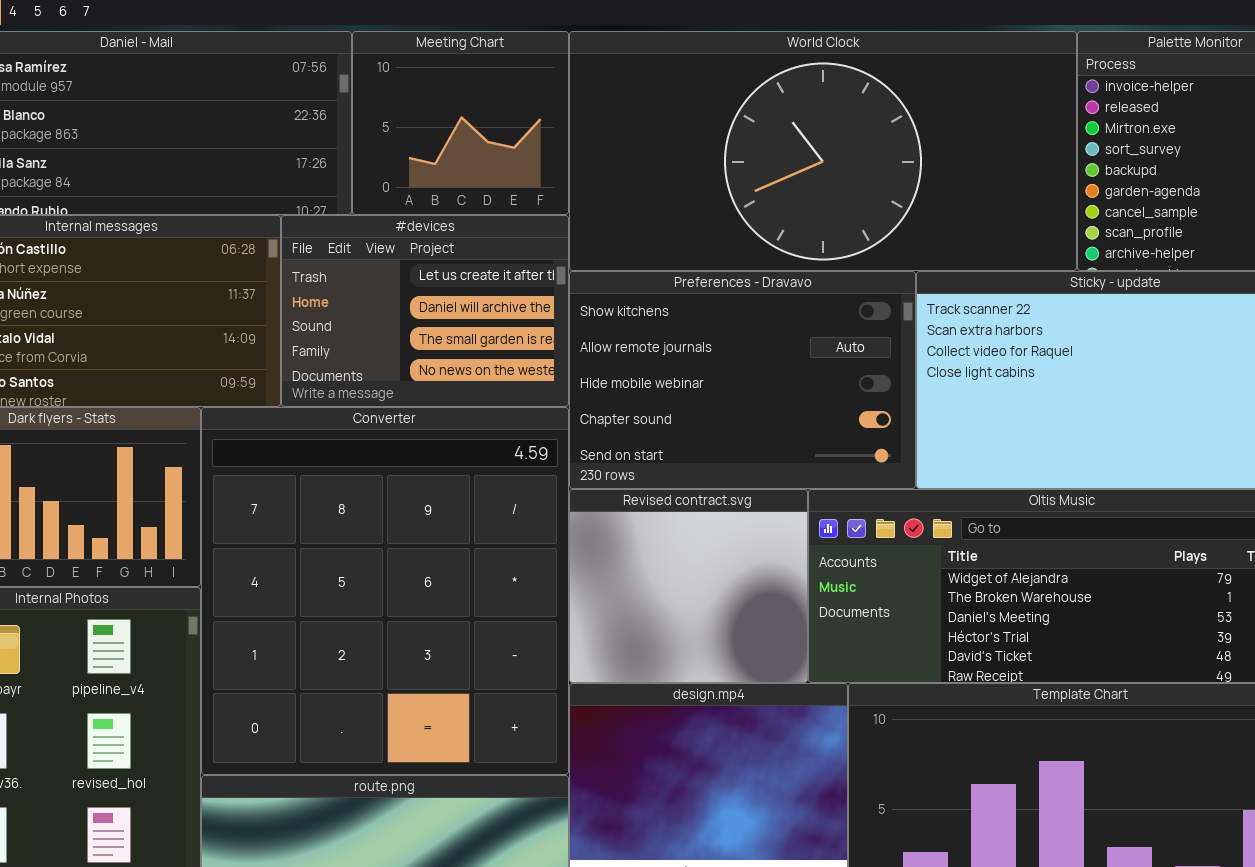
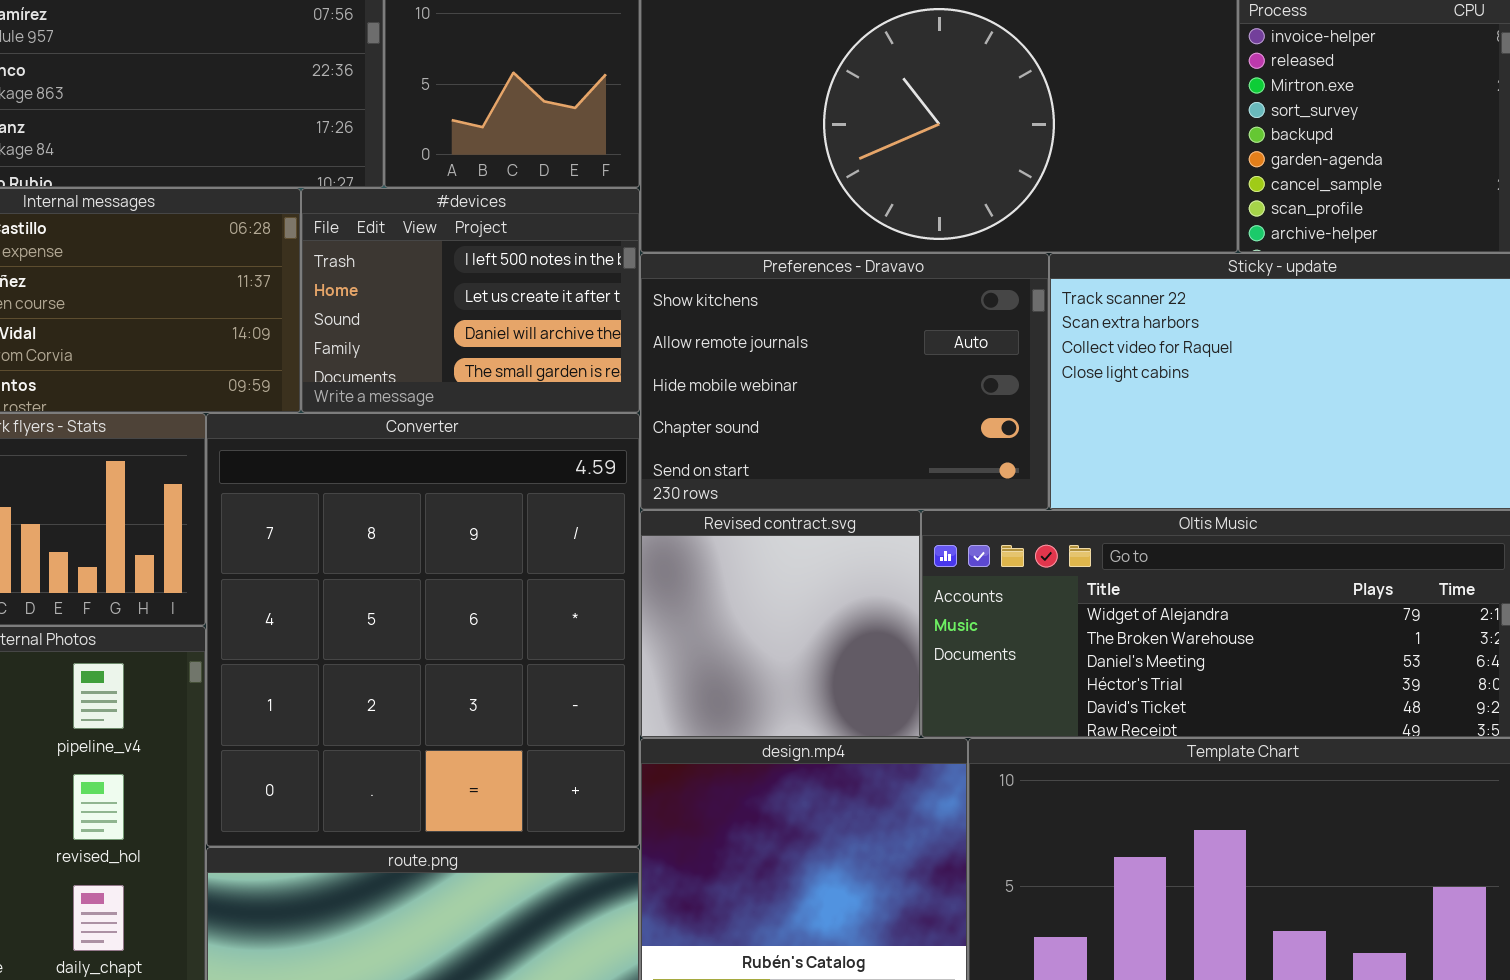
#devices: [281,215,569,407] -> [301,188,640,413], scrolled up 1 row

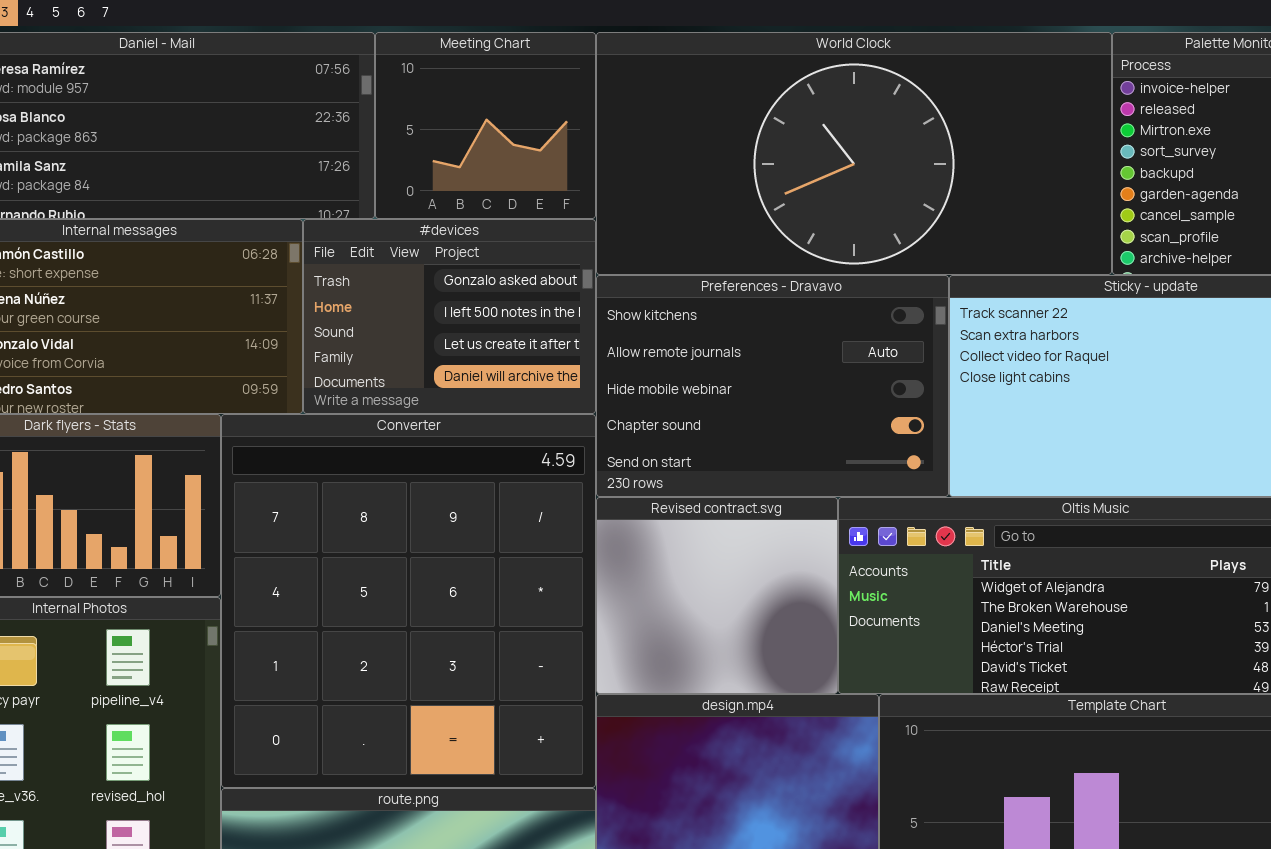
#devices: [301,188,640,413] -> [303,219,596,414], scrolled up 1 row

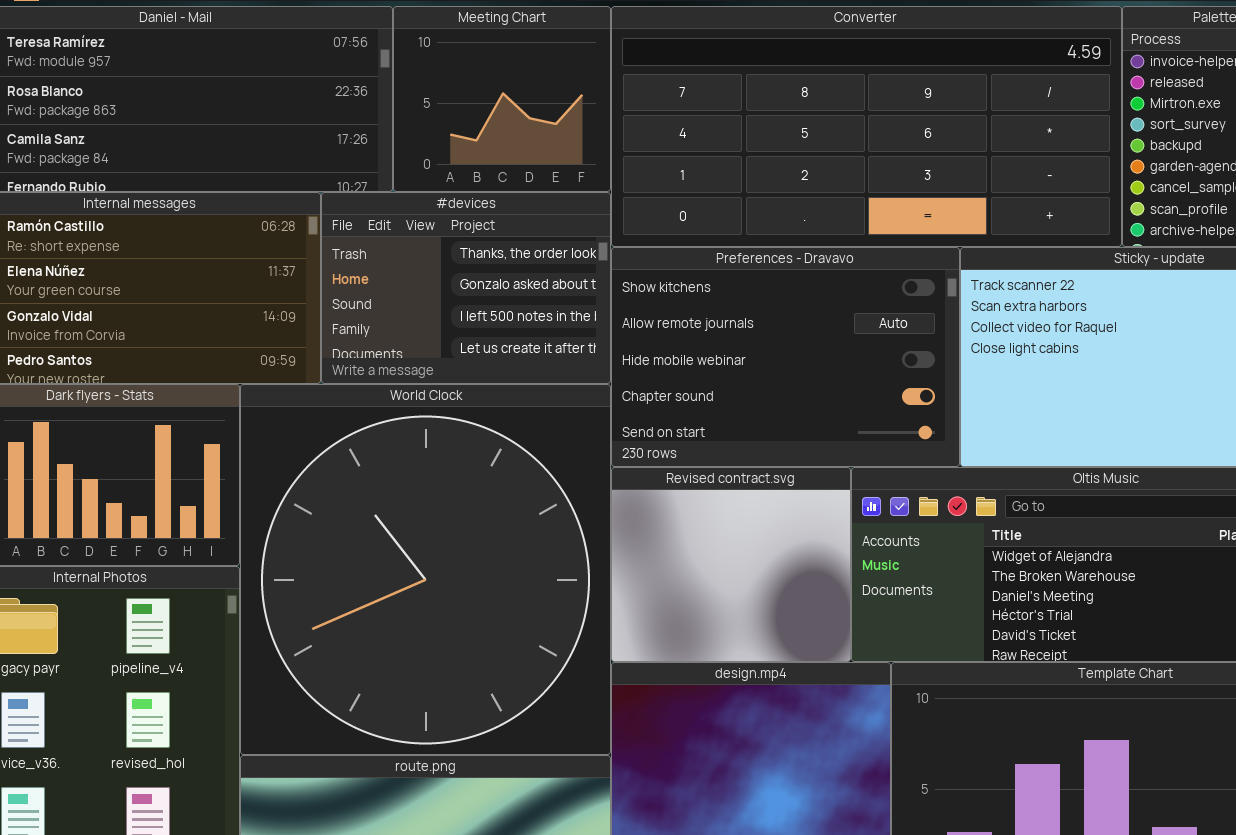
World Clock: [596,32,1112,275] -> [240,384,611,755], moved, resized
#devices: [303,219,596,414] -> [321,192,611,384], scrolled up 1 row
Converter: [221,414,596,788] -> [611,6,1122,247], moved, resized

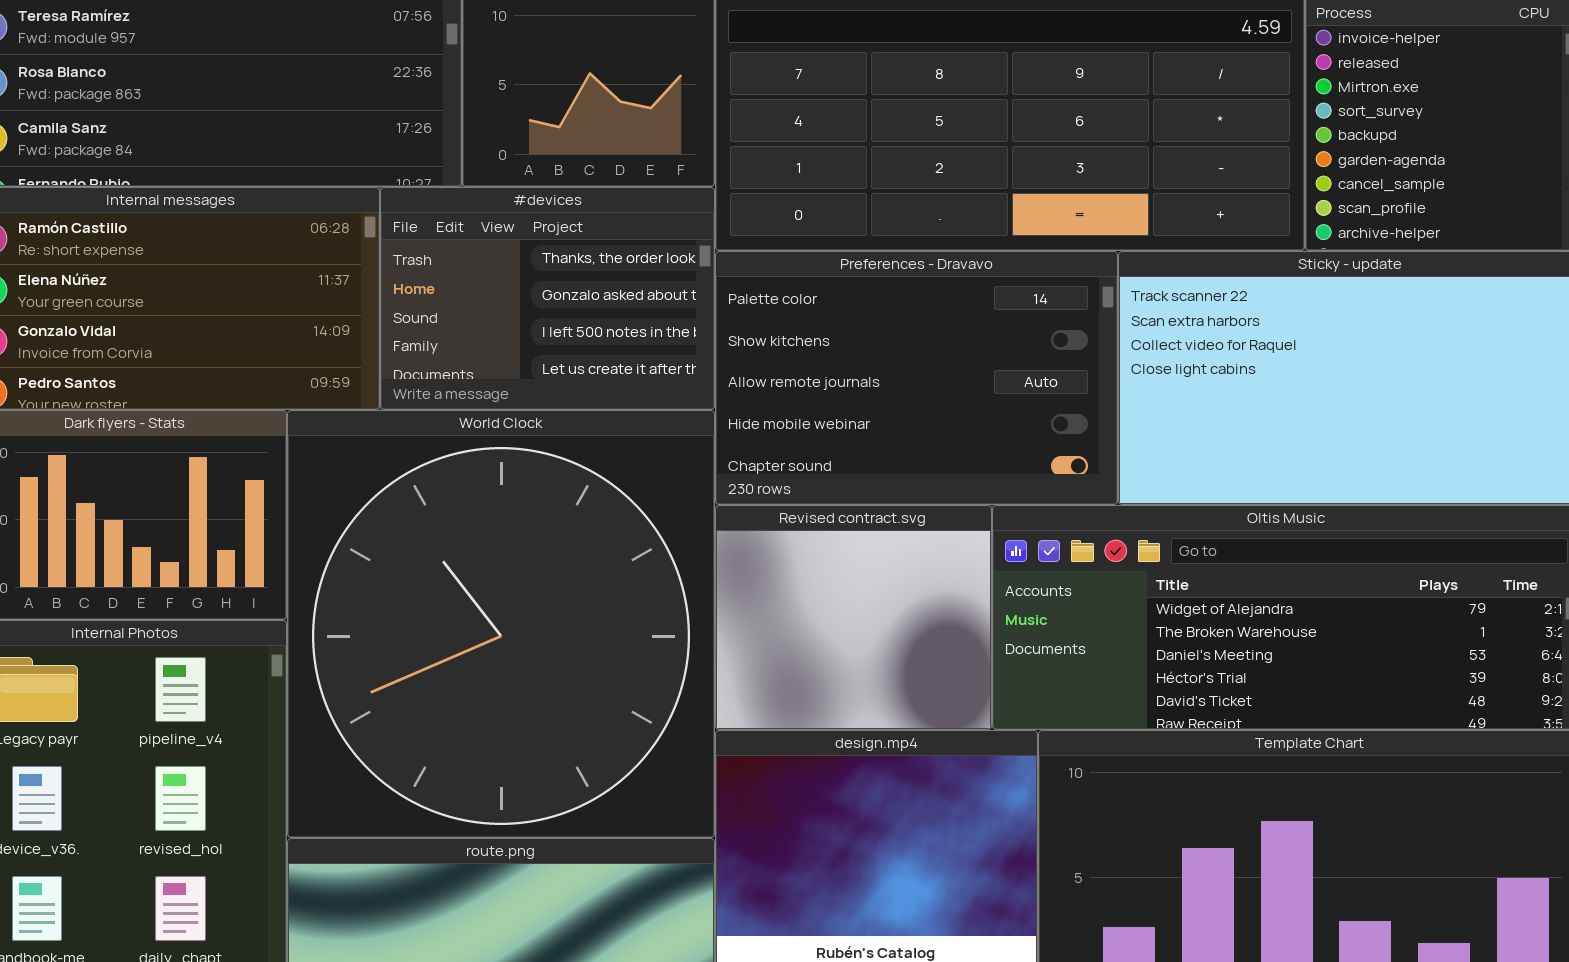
Preferences - Dravavo: [611,247,960,467] -> [715,251,1118,505], scrolled up 1 row

